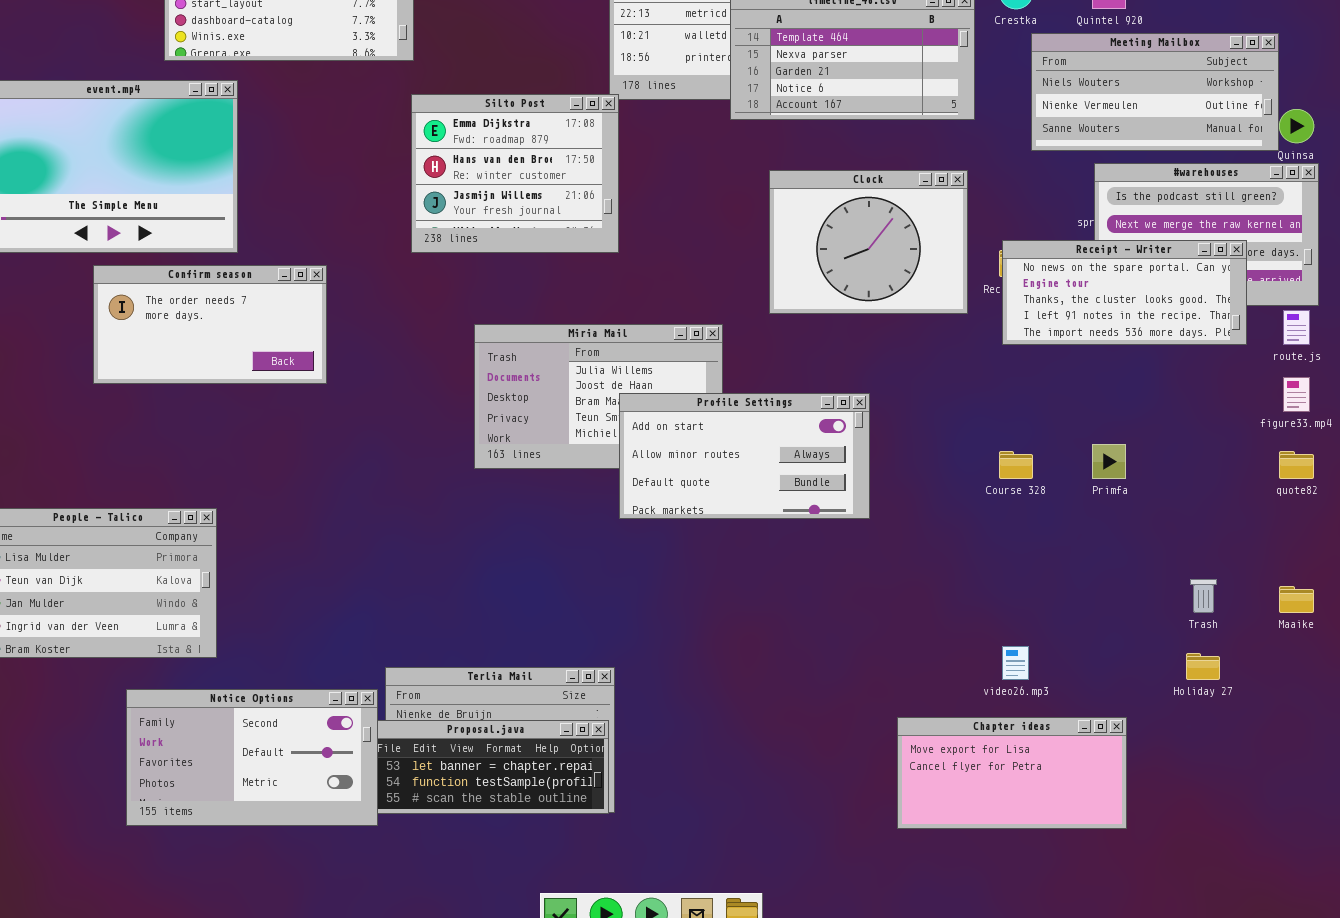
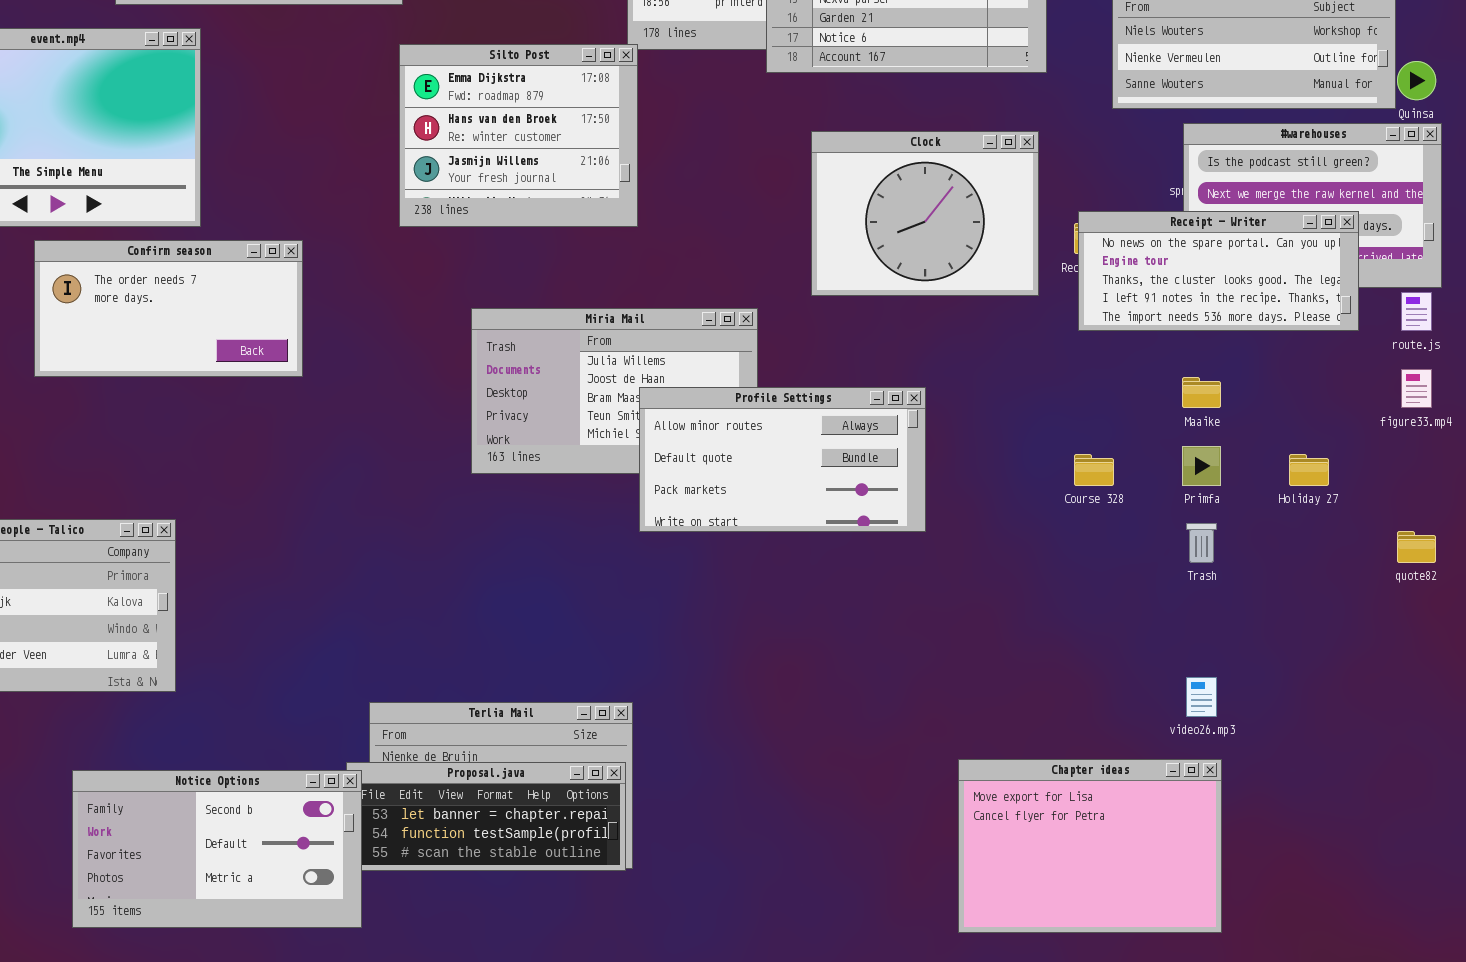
Profile Settings: [619,393,870,519] -> [639,387,926,532], scrolled down 1 row
quote82: [1279,451,1314,479] -> [1397,531,1436,563], moved
Trash: [1190,579,1217,613] -> [1186,523,1217,563], moved
Maaike: [1279,586,1314,613] -> [1182,377,1221,408], moved
video26.mp3: [1002,646,1029,680] -> [1186,677,1217,717], moved
Holiday 27: [1186,653,1220,680] -> [1289,454,1329,486], moved
Notice Options: [126,689,378,826] -> [72,770,362,928], moved
Chapter ideas: [897,717,1127,829] -> [958,759,1222,933], resized

